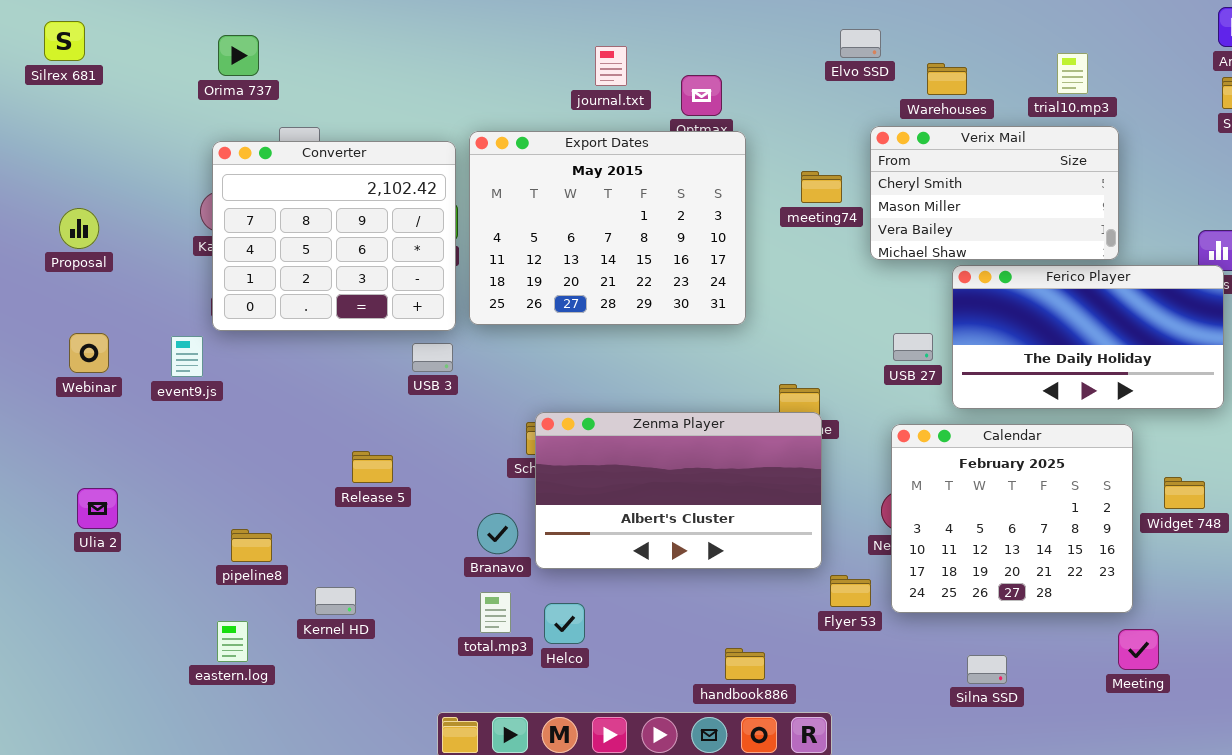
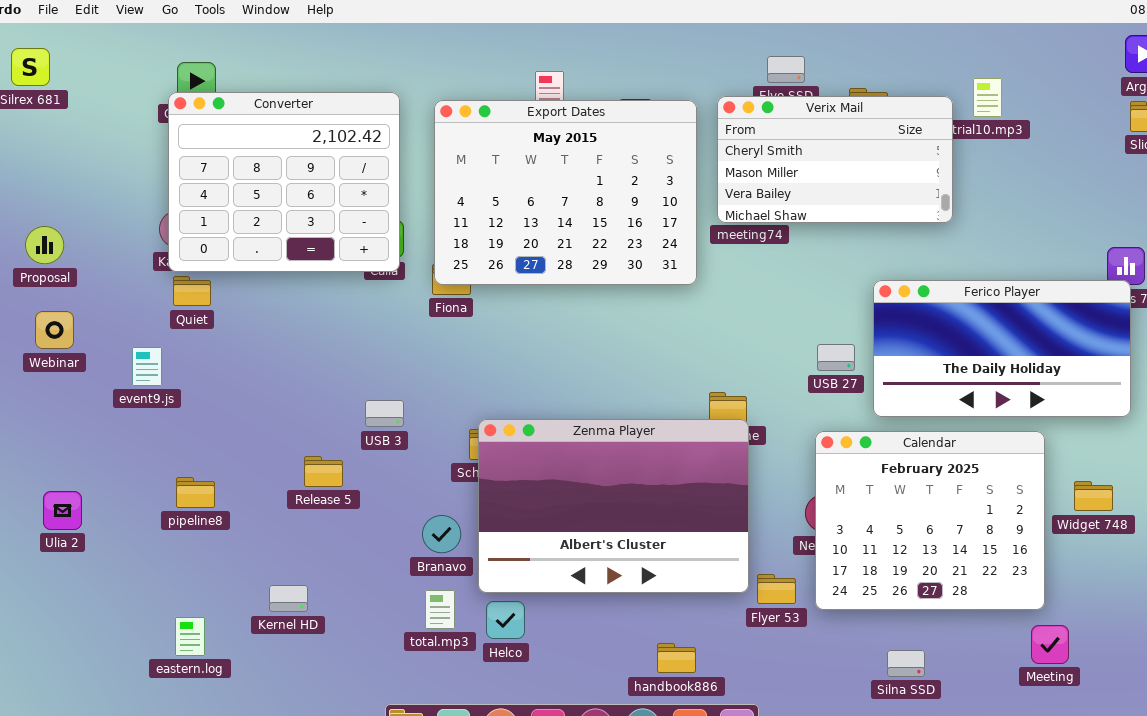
Verix Mail: [870,126,1119,260] -> [717,96,953,223], moved
Export Dates: [469,131,746,325] -> [434,100,697,285], moved
Converter: [212,141,456,331] -> [168,92,400,272], moved
Webinar: [69,333,109,373] -> [35,311,74,349], moved
USB 3: [412,343,453,372] -> [365,400,404,427], moved
Zenma Player: [535,412,822,569] -> [478,419,749,593], resized
pipeline8: [231,529,272,562] -> [176,477,215,508], moved

